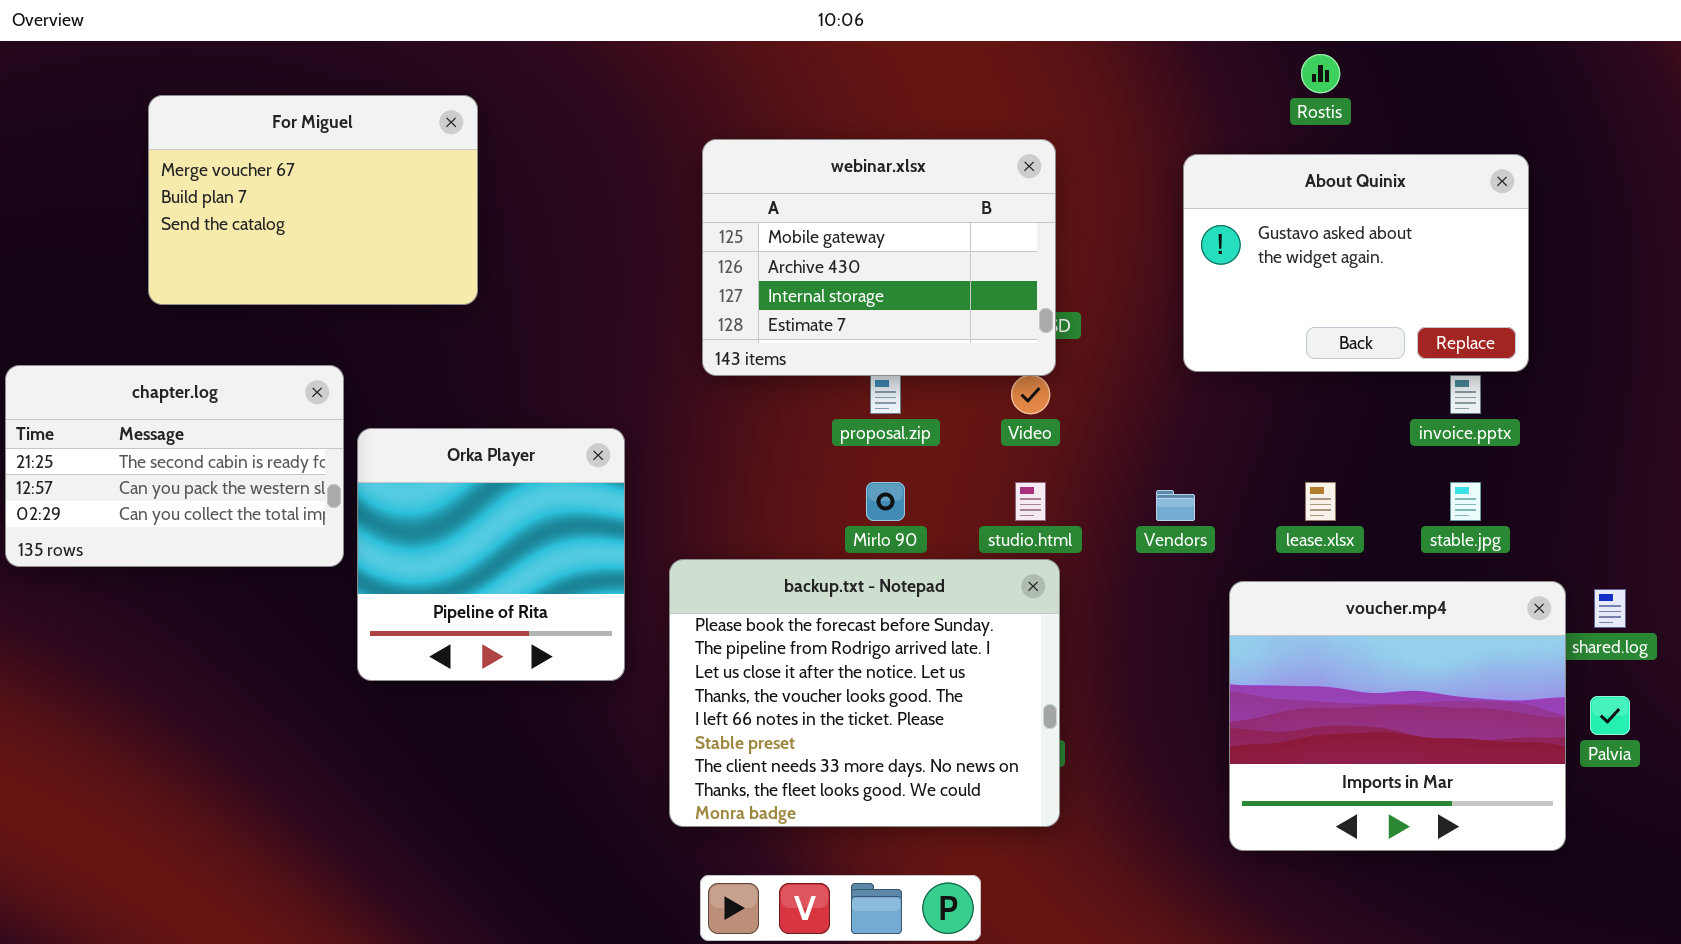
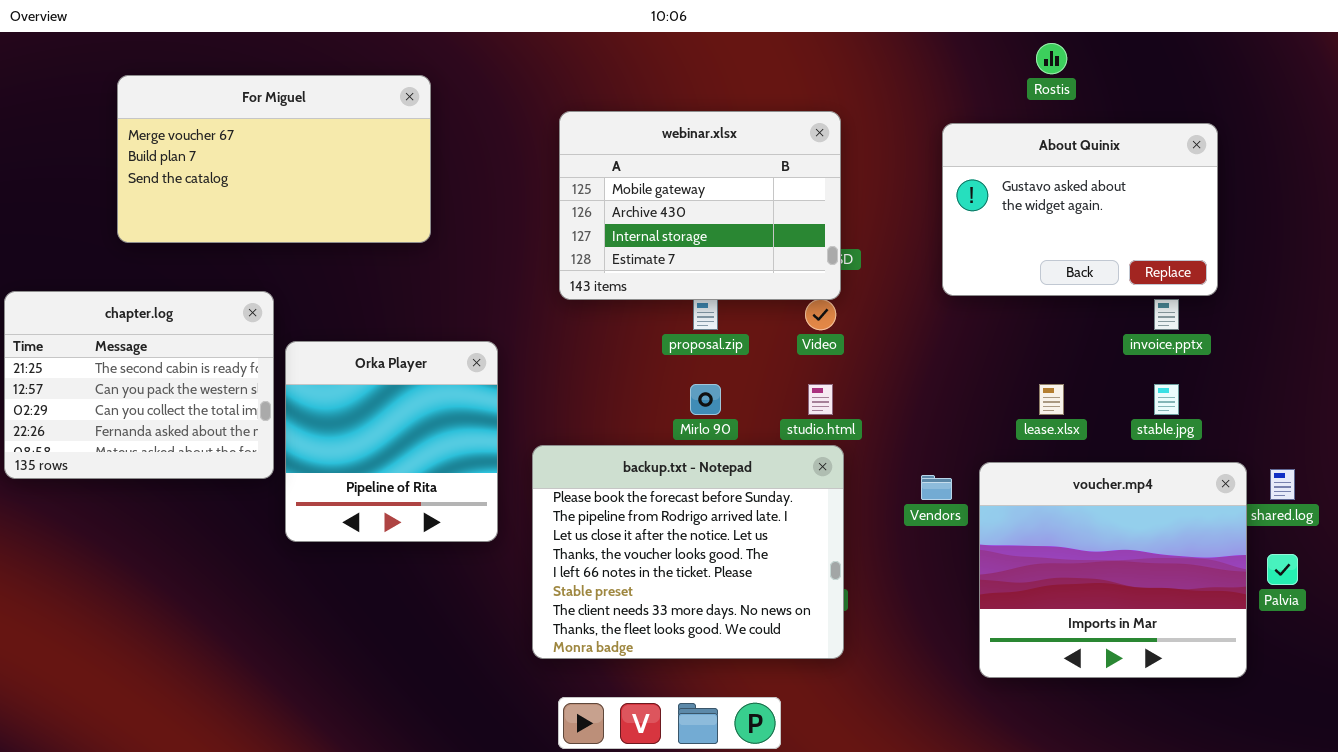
For Miguel: [148,95,478,305] -> [117,75,431,243], resized
chapter.log: [5,365,344,567] -> [4,291,274,479], resized
Vendors: [1156,490,1195,521] -> [921,475,952,500], moved

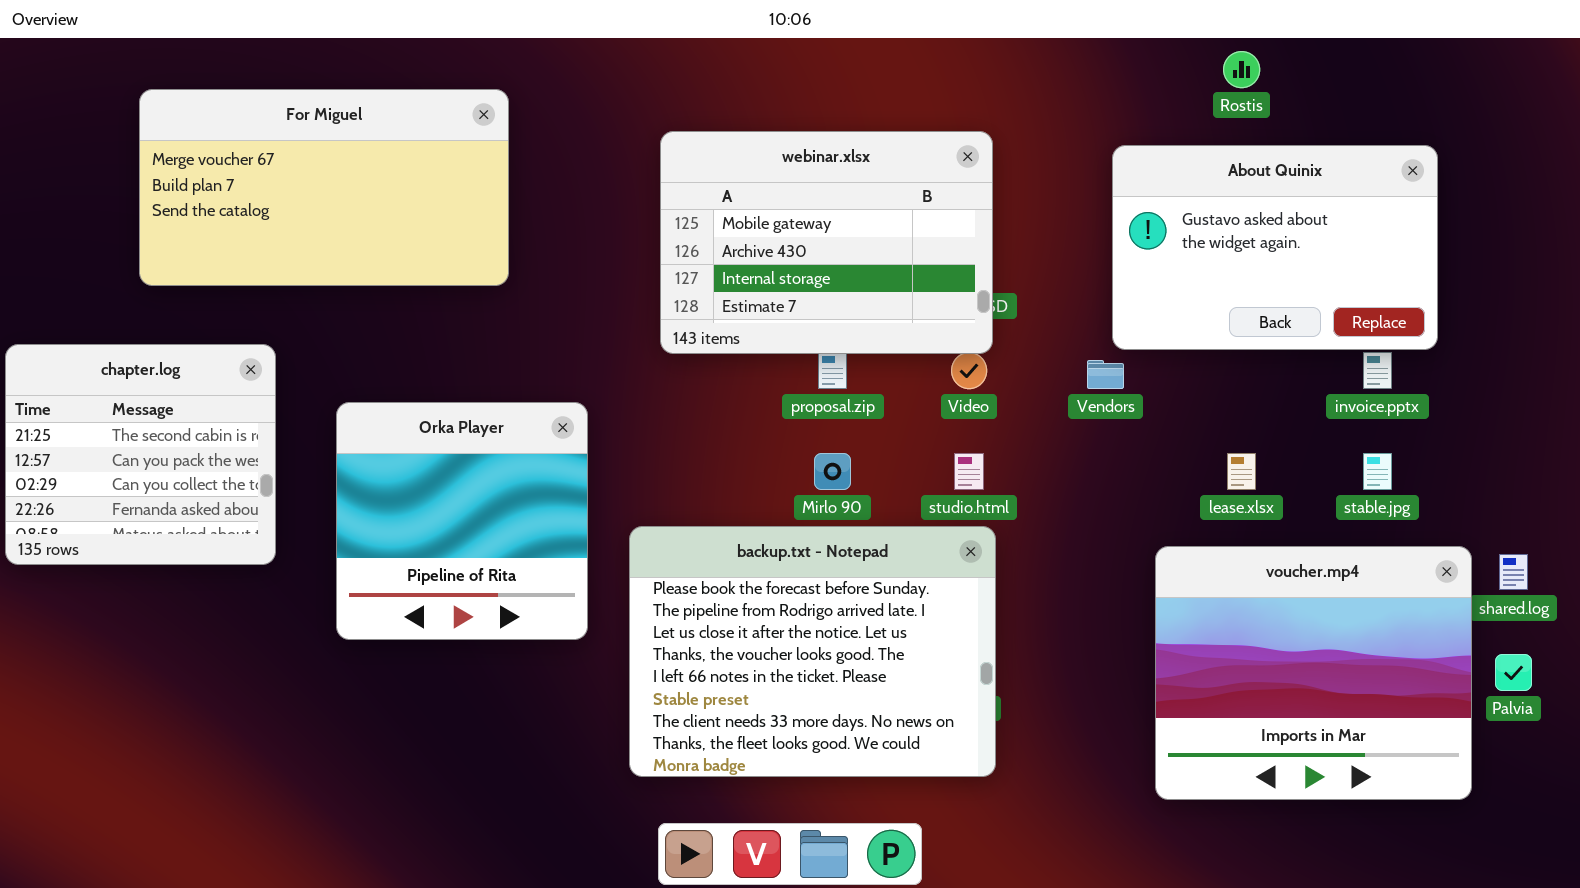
chapter.log: [4,291,274,479] -> [5,344,276,565], resized
Vendors: [921,475,952,500] -> [1087,360,1124,389], moved

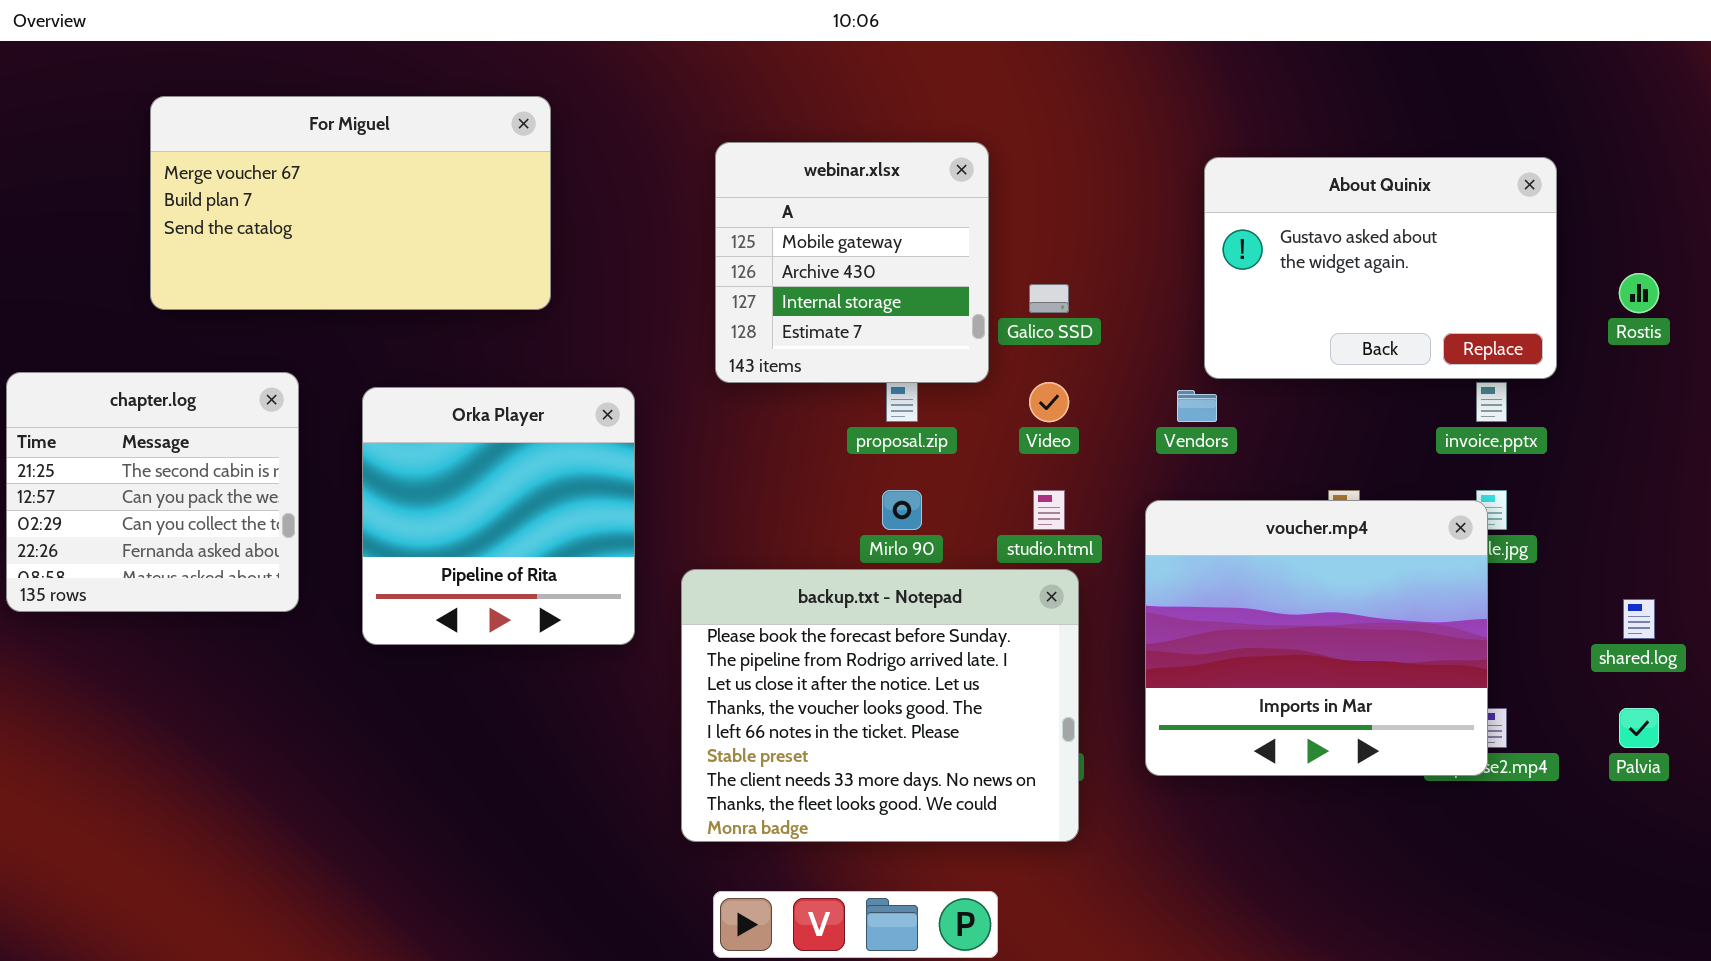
Rostis: [1223,51,1260,88] -> [1619,273,1659,313], moved
webinar.xlsx: [660,131,993,354] -> [715,142,989,383], resized
Orka Player: [336,402,588,640] -> [362,387,635,645], moved
voucher.mp4: [1155,546,1472,800] -> [1145,500,1488,776], moved

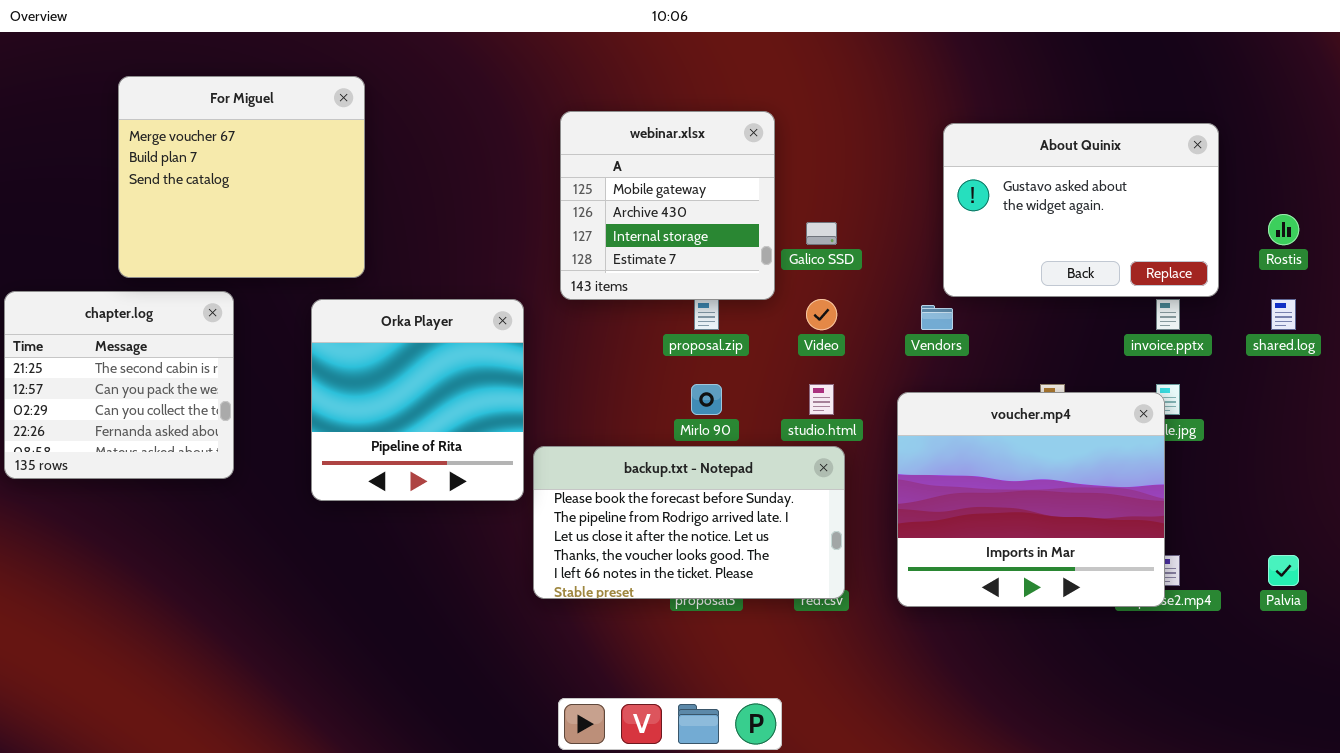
For Miguel: [150,96,551,310] -> [118,76,365,278], resized
Orka Player: [362,387,635,645] -> [311,299,524,501], moved
backup.txt - Notepad: [681,569,1079,842] -> [533,446,845,599], resized
shared.log: [1623,599,1655,639] -> [1271,299,1296,330], moved

